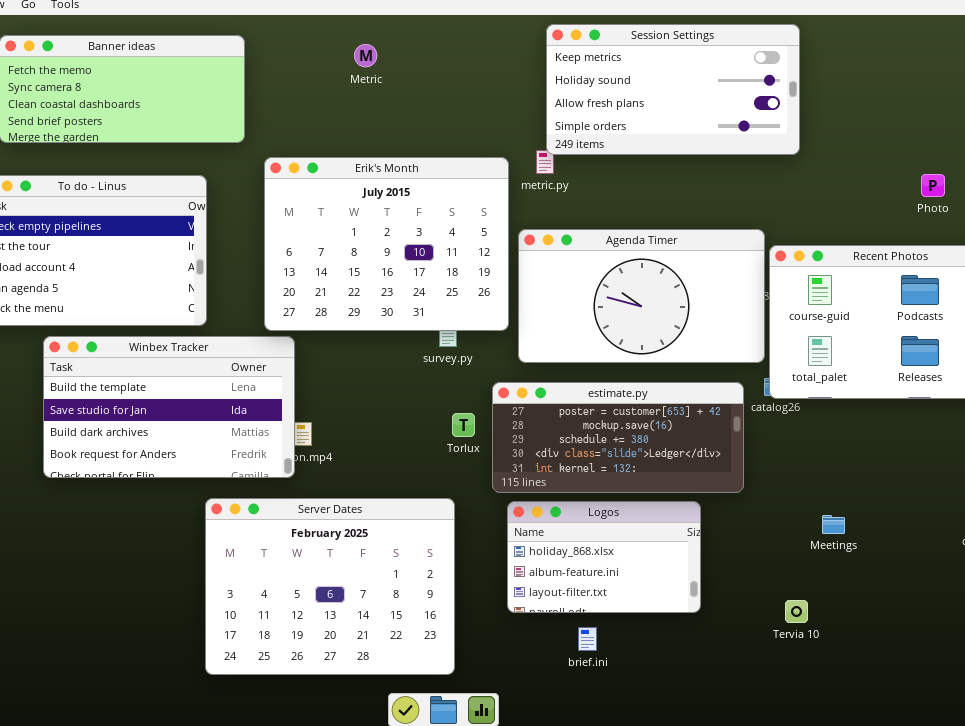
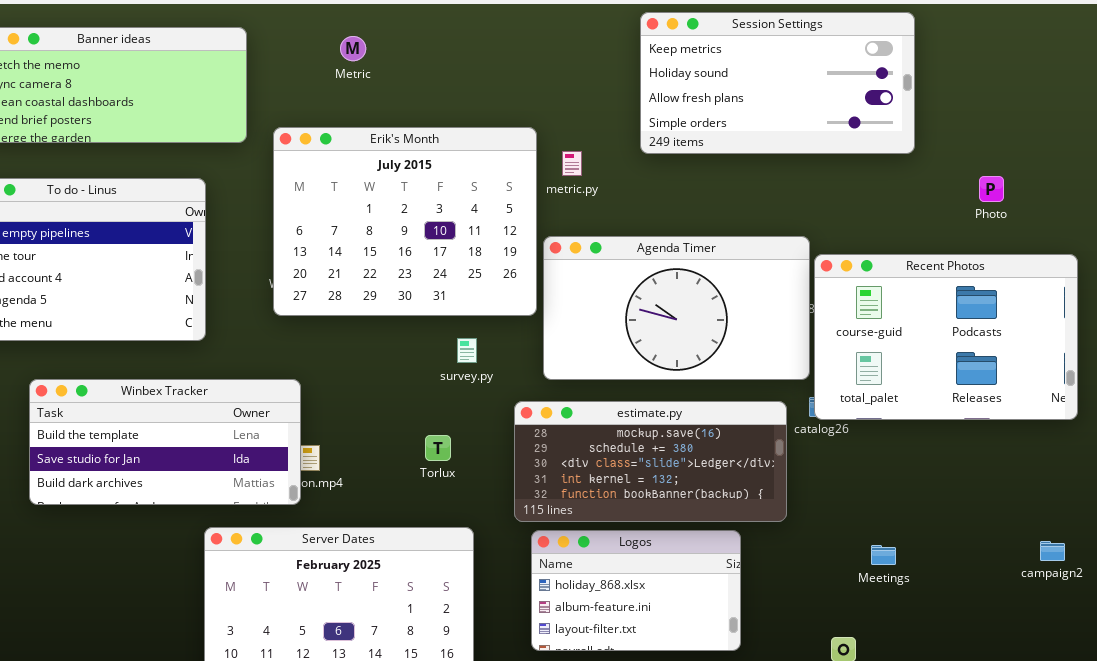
Session Settings: [546,24,800,155] -> [640,12,915,154], moved
Metric: [354,44,377,67] -> [340,36,366,61], moved
Erik's Month: [264,157,509,331] -> [273,127,537,316], moved
Winbex Tracker: [43,336,295,478] -> [29,379,301,505], resized
estimate.py: [492,382,744,493] -> [514,401,787,522], scrolled down 1 row
Torlux: [452,413,475,437] -> [425,435,451,461], moved

